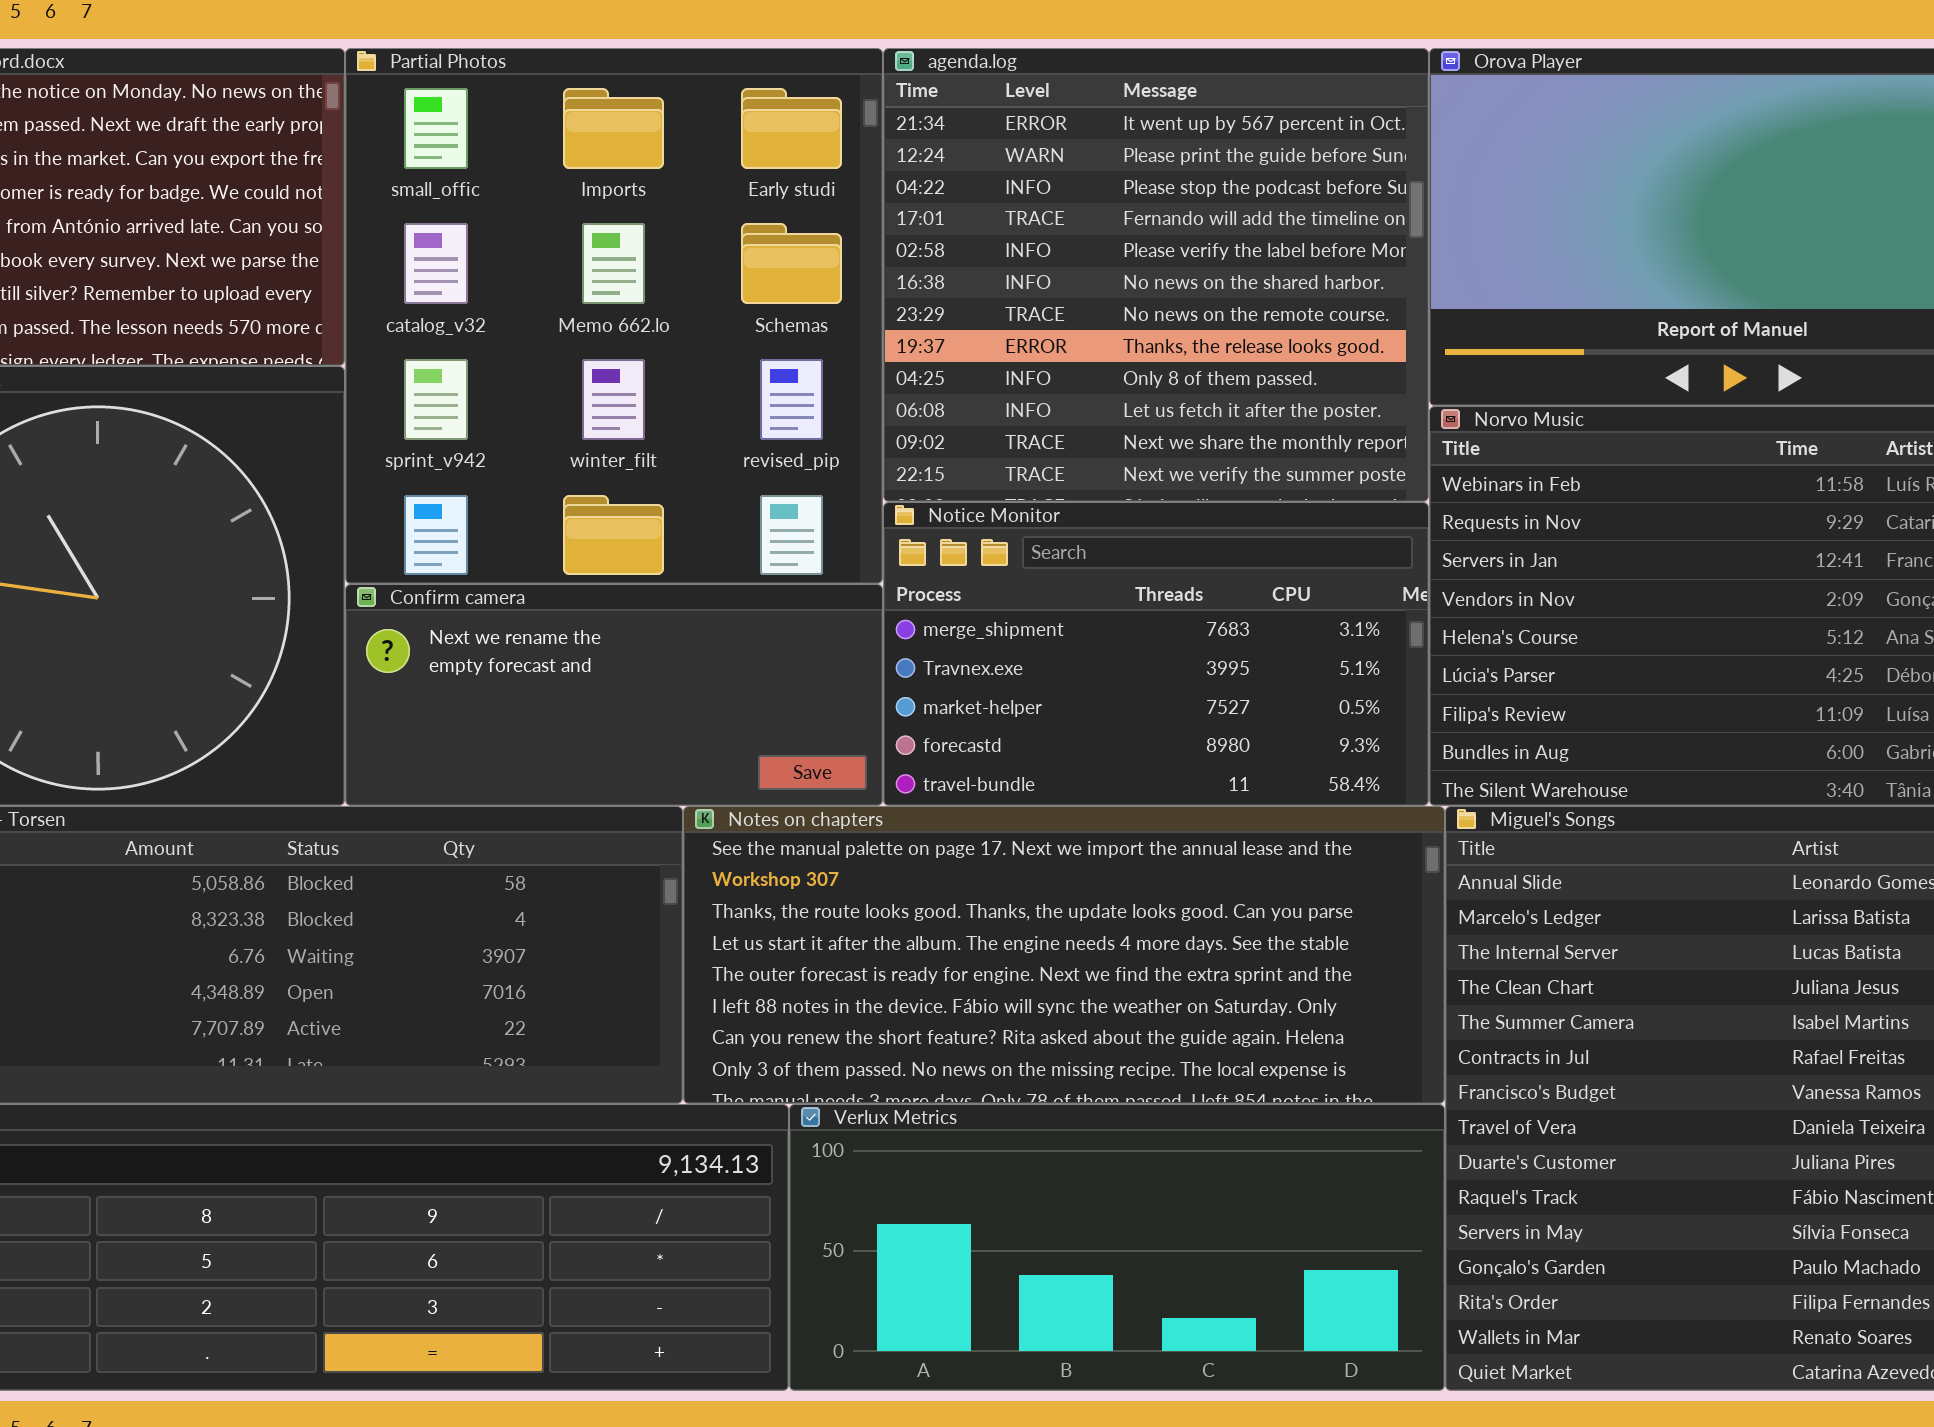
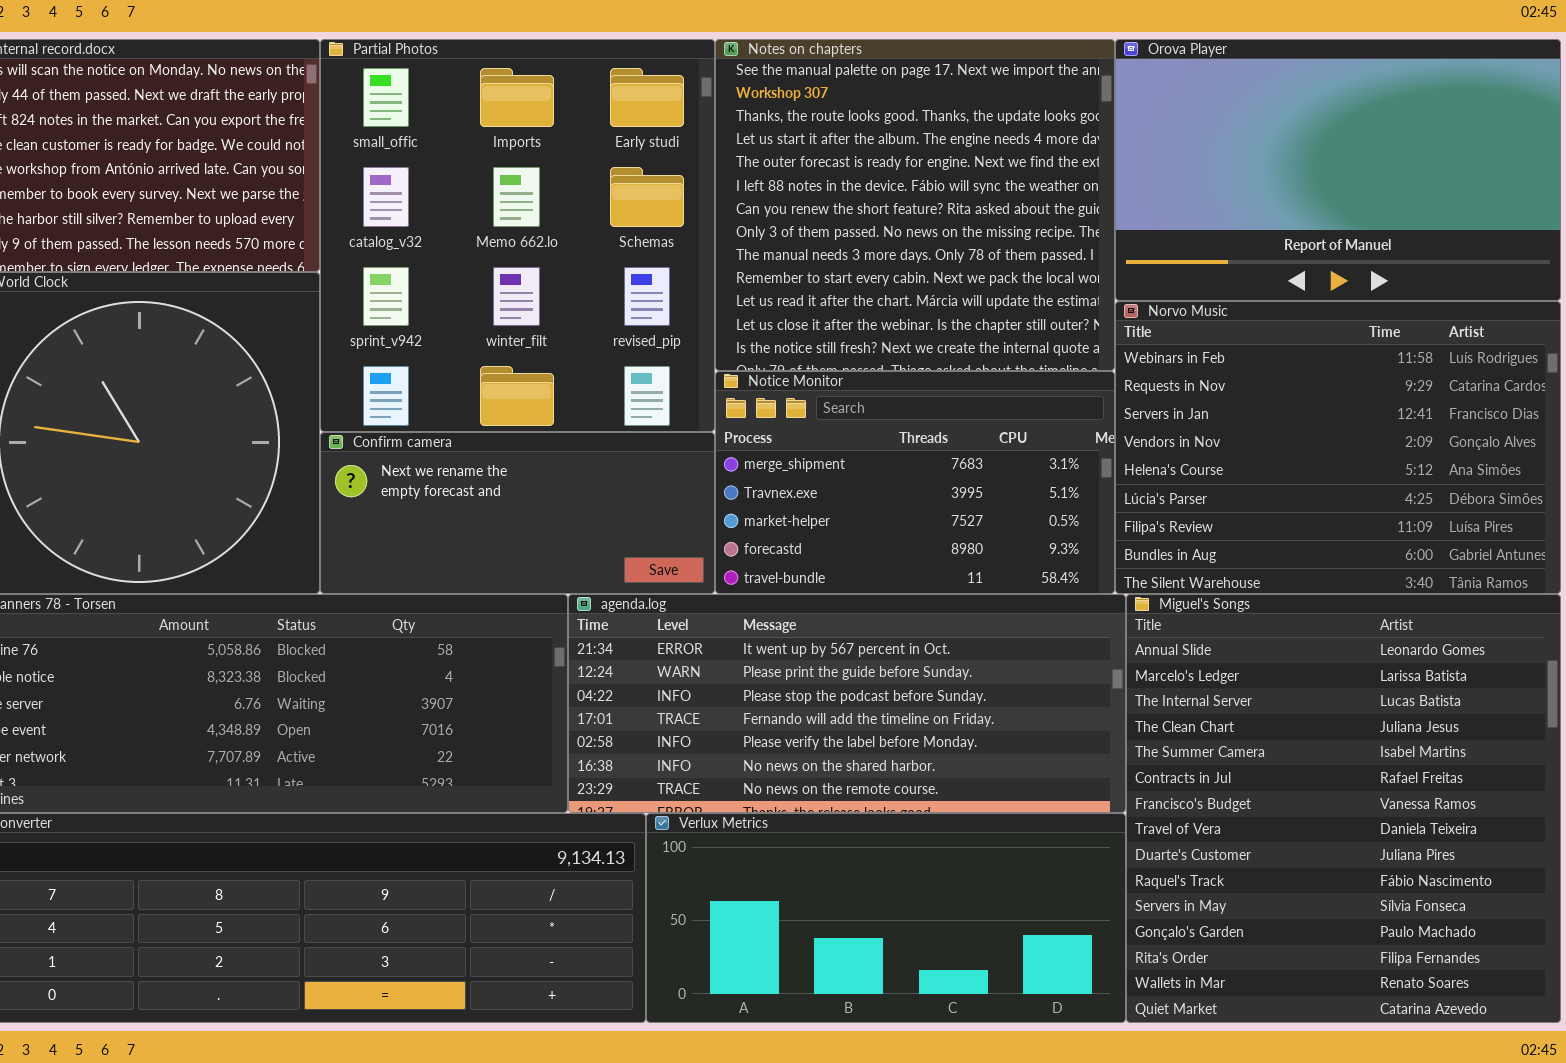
agenda.log: [883,48,1429,502] -> [568,594,1126,813], moved, resized
Notes on chapters: [683,806,1445,1104] -> [715,39,1115,371], moved, resized

